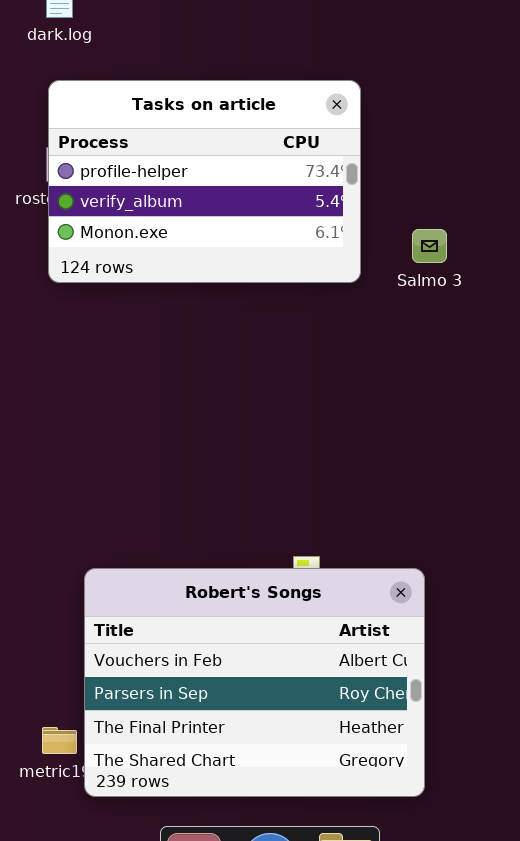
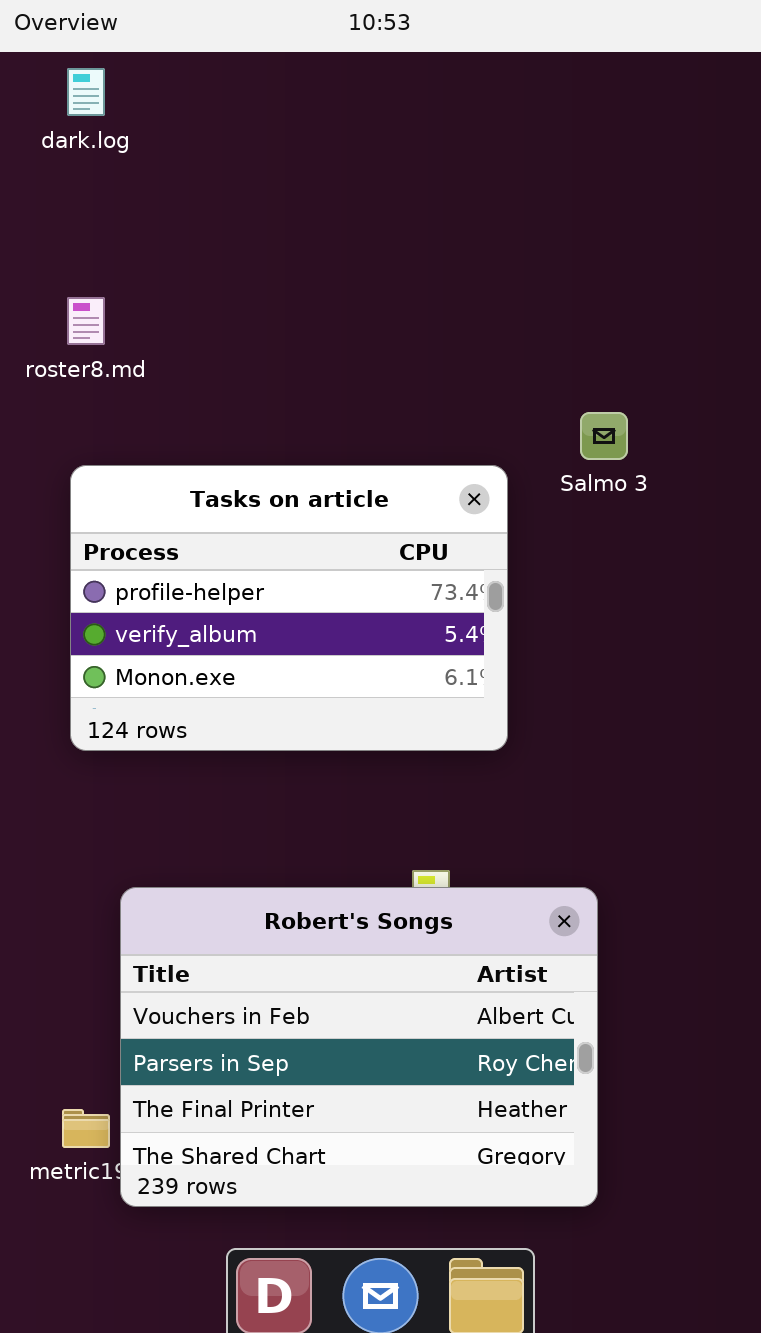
Tasks on article: [48,80,361,283] -> [70,465,508,751], moved

